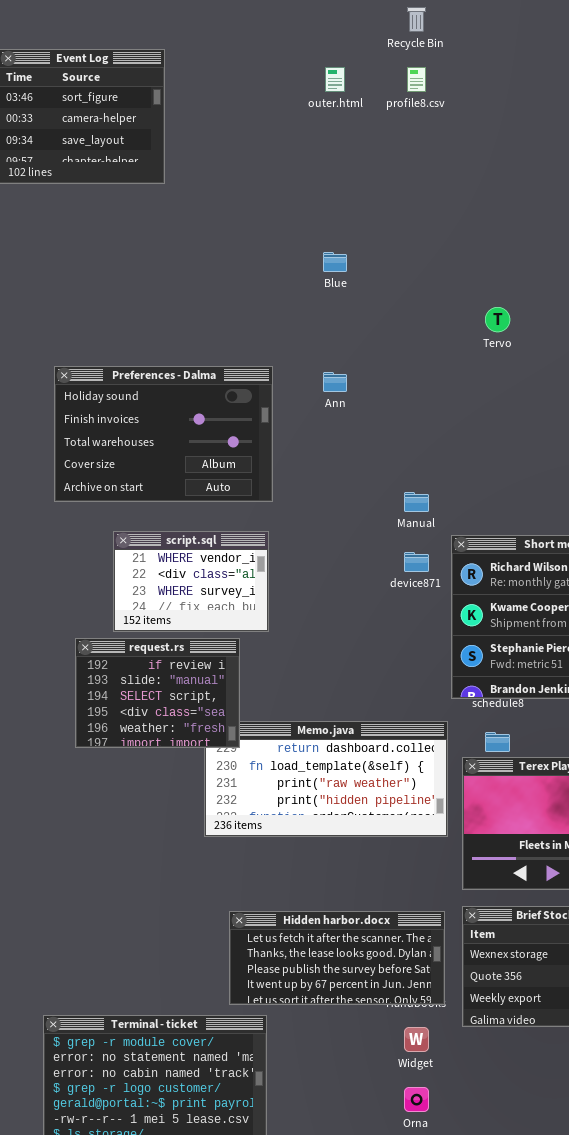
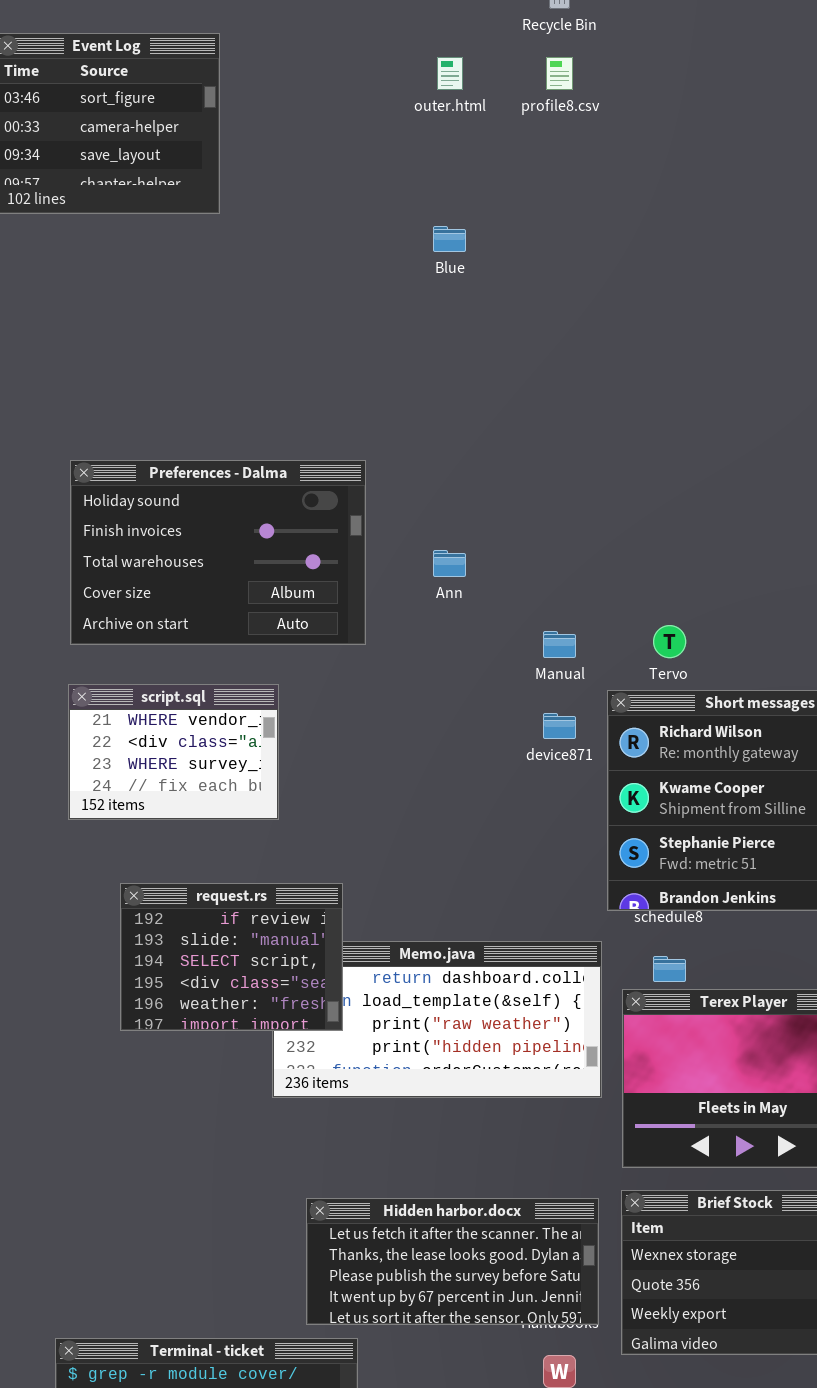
Blue: [323,252,347,272] -> [433,226,466,252], moved
Tervo: [485,307,510,332] -> [653,625,686,658], moved
Ann: [323,372,347,392] -> [433,550,466,577], moved
script.sql: [113,531,269,632] -> [68,684,279,820], moved
request.rs: [75,638,240,748] -> [120,883,343,1031], moved

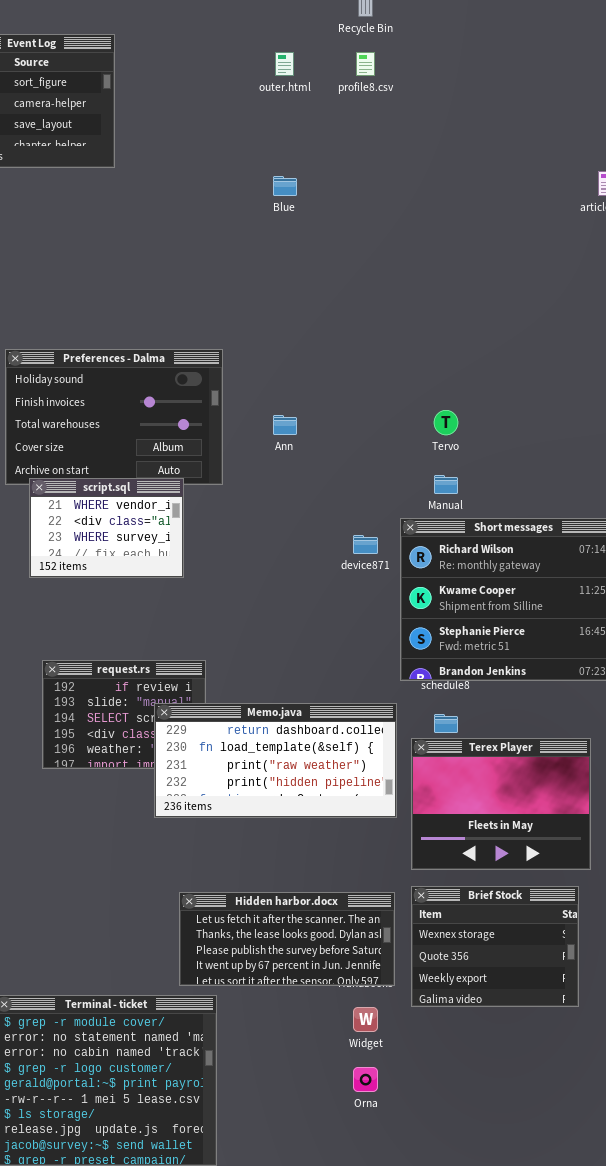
Tervo: [653,625,686,658] -> [434,410,458,435], moved
Manual: [543,631,576,658] -> [434,475,458,494], moved
script.sql: [68,684,279,820] -> [29,478,184,578], moved
Memo.java: [272,941,602,1098] -> [154,703,397,818], raised

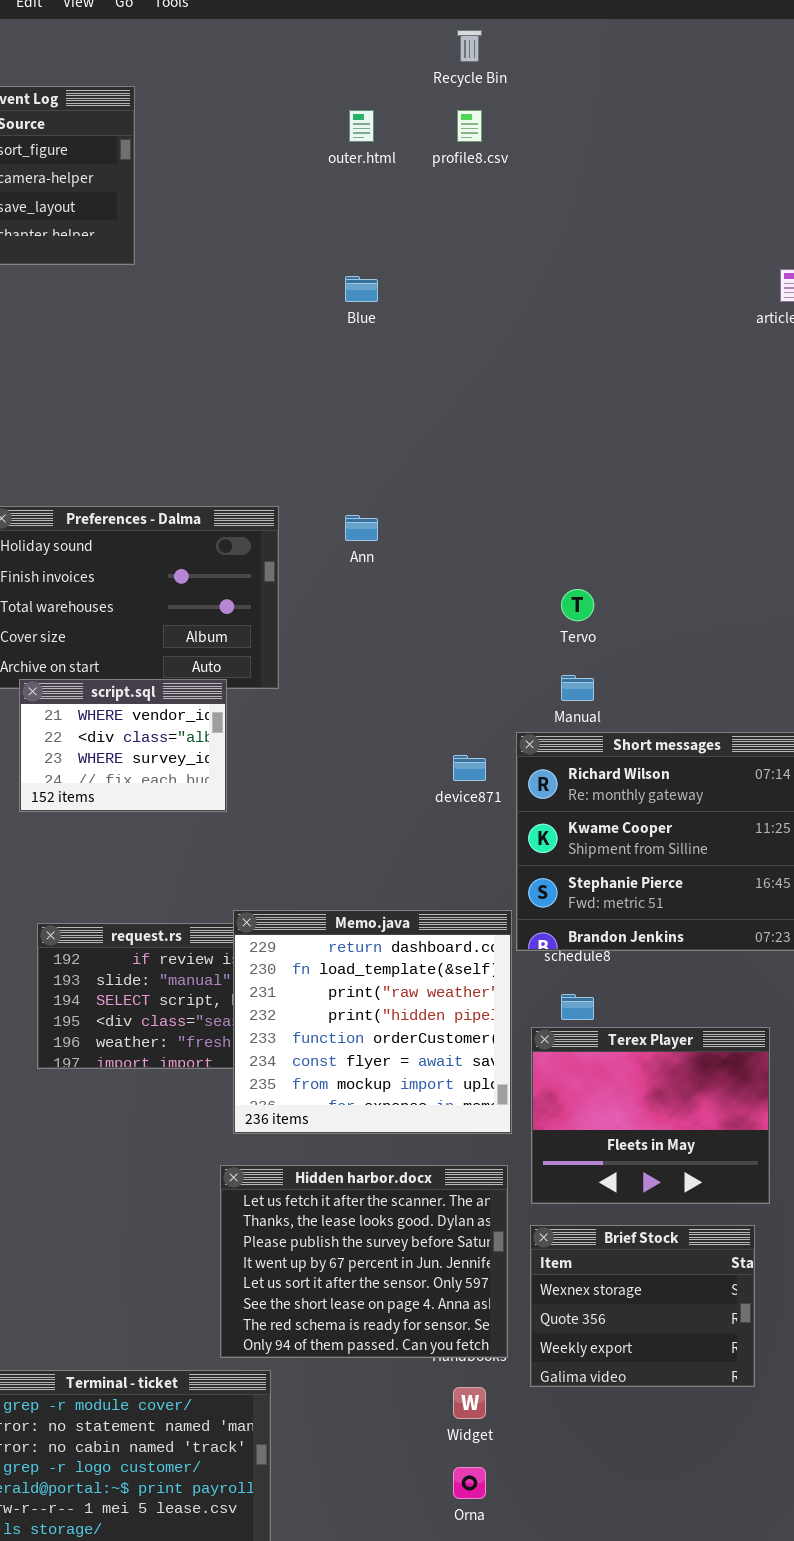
Ann: [273,415,297,435] -> [345,515,378,541], moved
Memo.java: [154,703,397,818] -> [233,910,512,1134], resized
Hidden harbor.docx: [179,892,395,986] -> [220,1165,508,1358], resized

